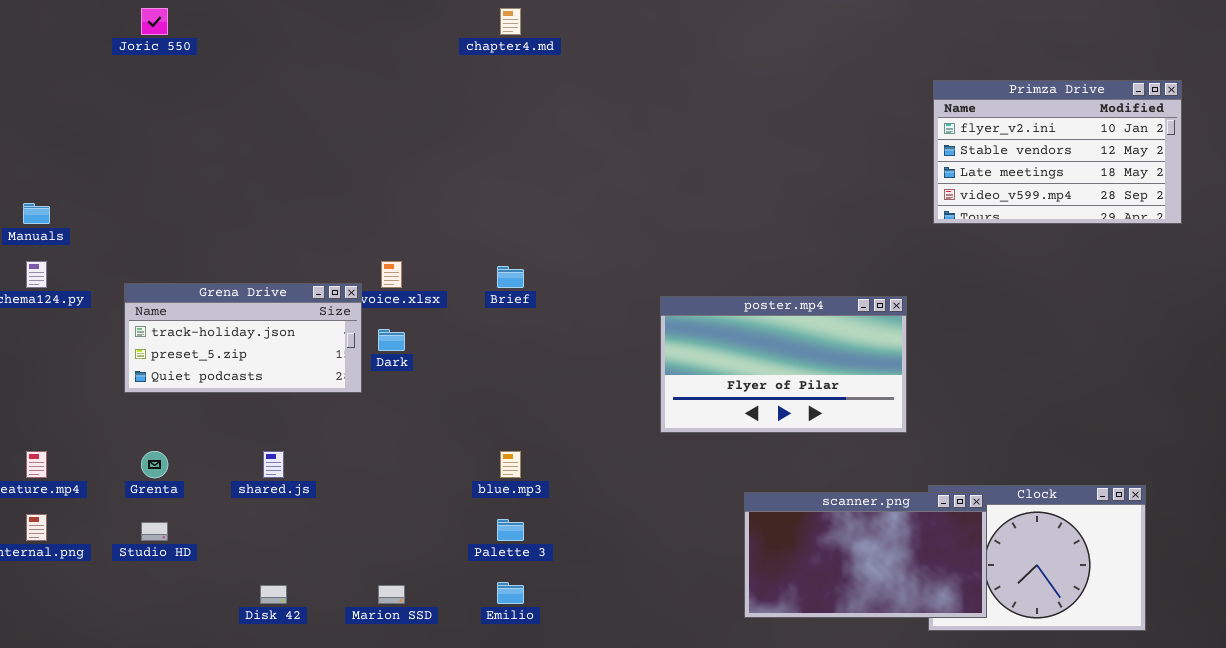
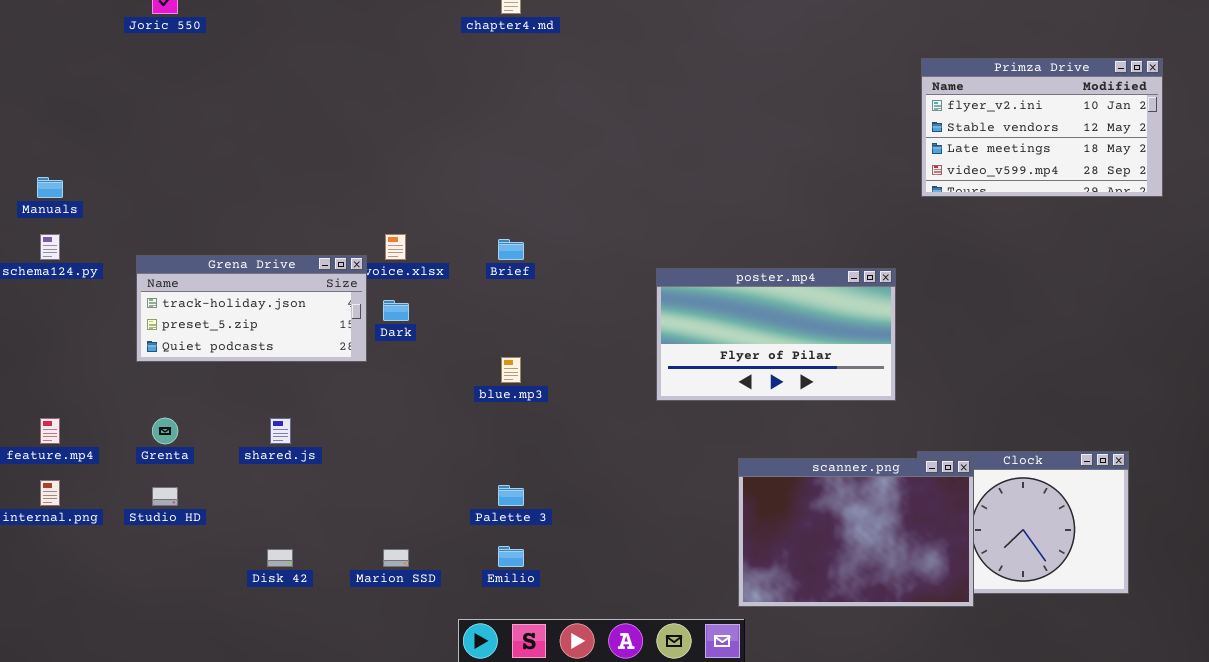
blue.mp3: [500,451,521,478] -> [501,357,521,383], moved
scanner.png: [744,492,987,618] -> [738,458,974,607], resized

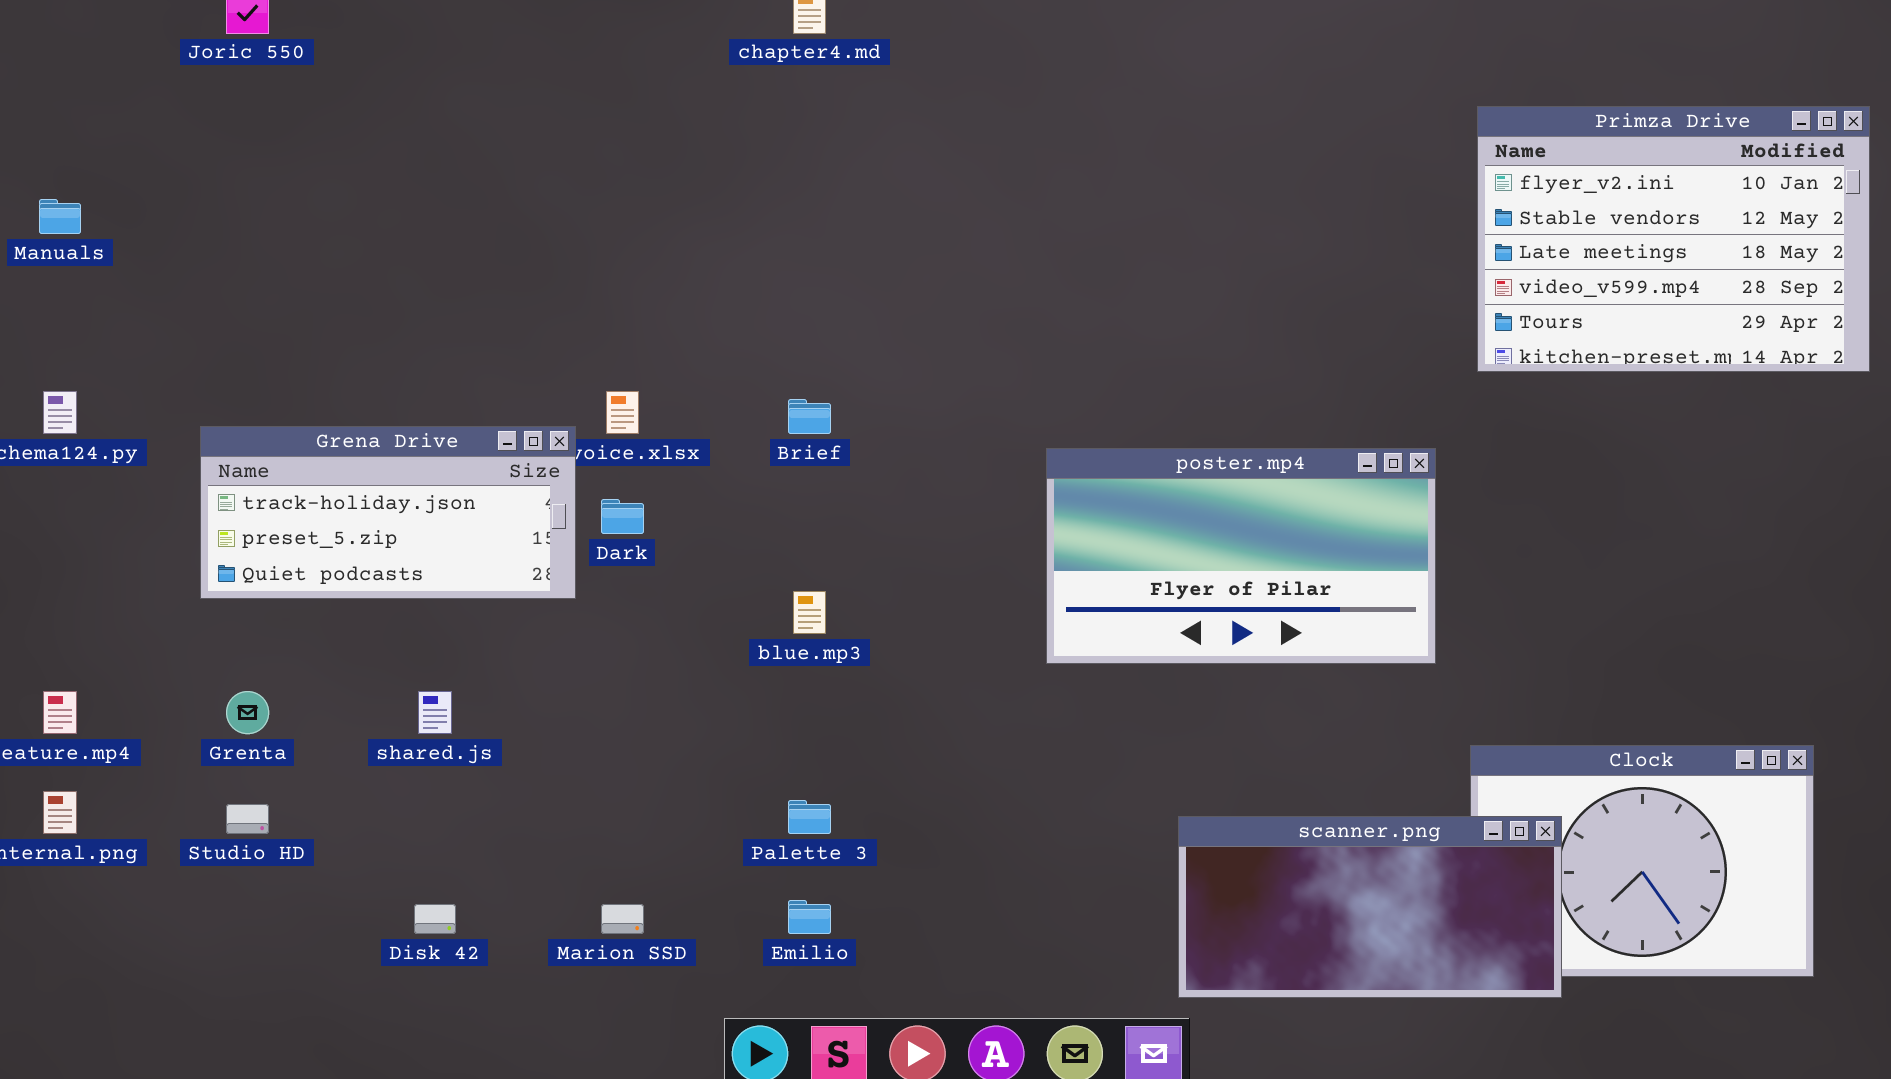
Primza Drive: [921,58,1163,197] -> [1477,106,1870,372], resized
Manuals: [37,177,63,198] -> [39,199,81,234], moved
scanner.png: [738,458,974,607] -> [1178,816,1562,998], resized

